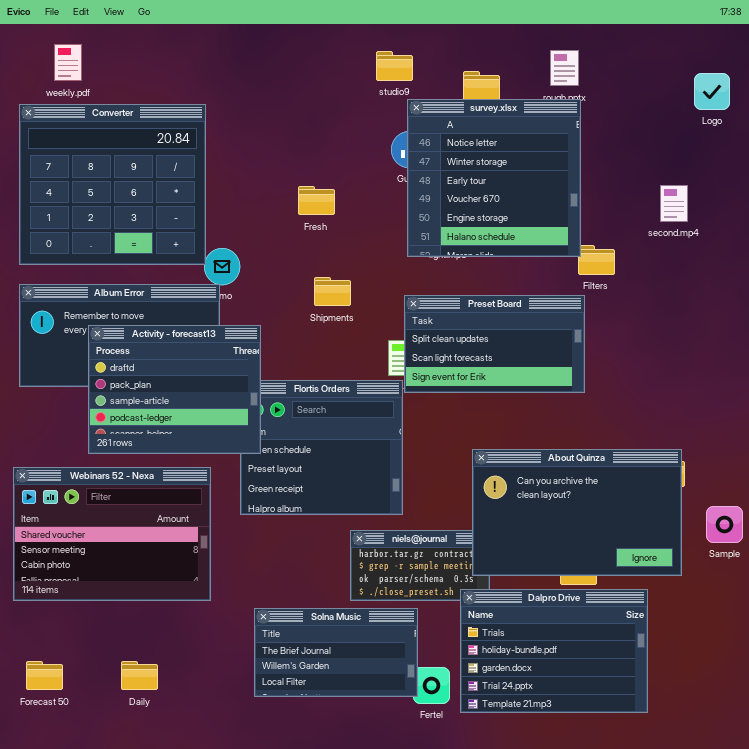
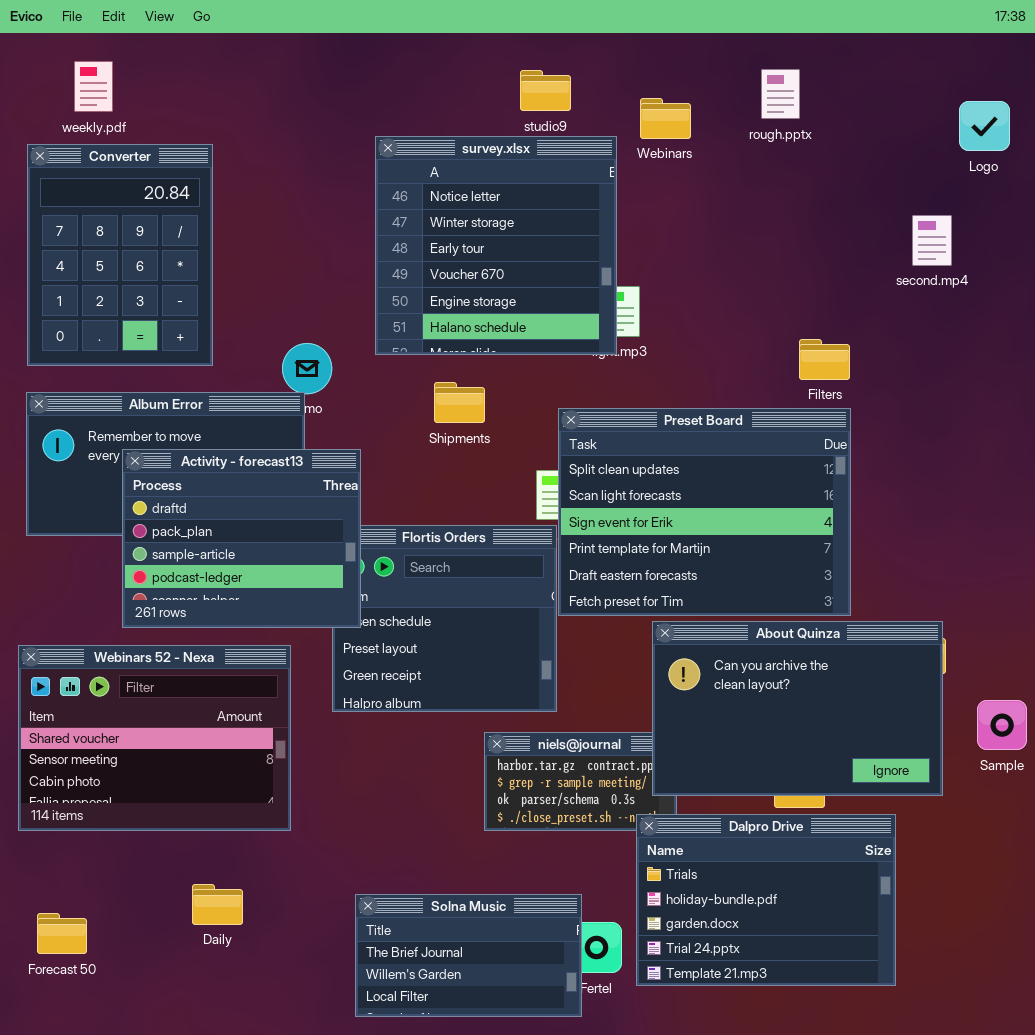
survey.xlsx: [407,99,581,257] -> [375,136,617,355], moved
Converter: [19,104,206,265] -> [27,144,213,366], resized
second.mp4: [660,185,688,222] -> [912,215,952,266], moved
Preset Board: [404,295,585,393] -> [558,408,851,616], resized
Solna Music: [254,608,418,697] -> [355,894,582,1017], moved
Daily: [121,661,158,690] -> [192,884,243,925], moved

